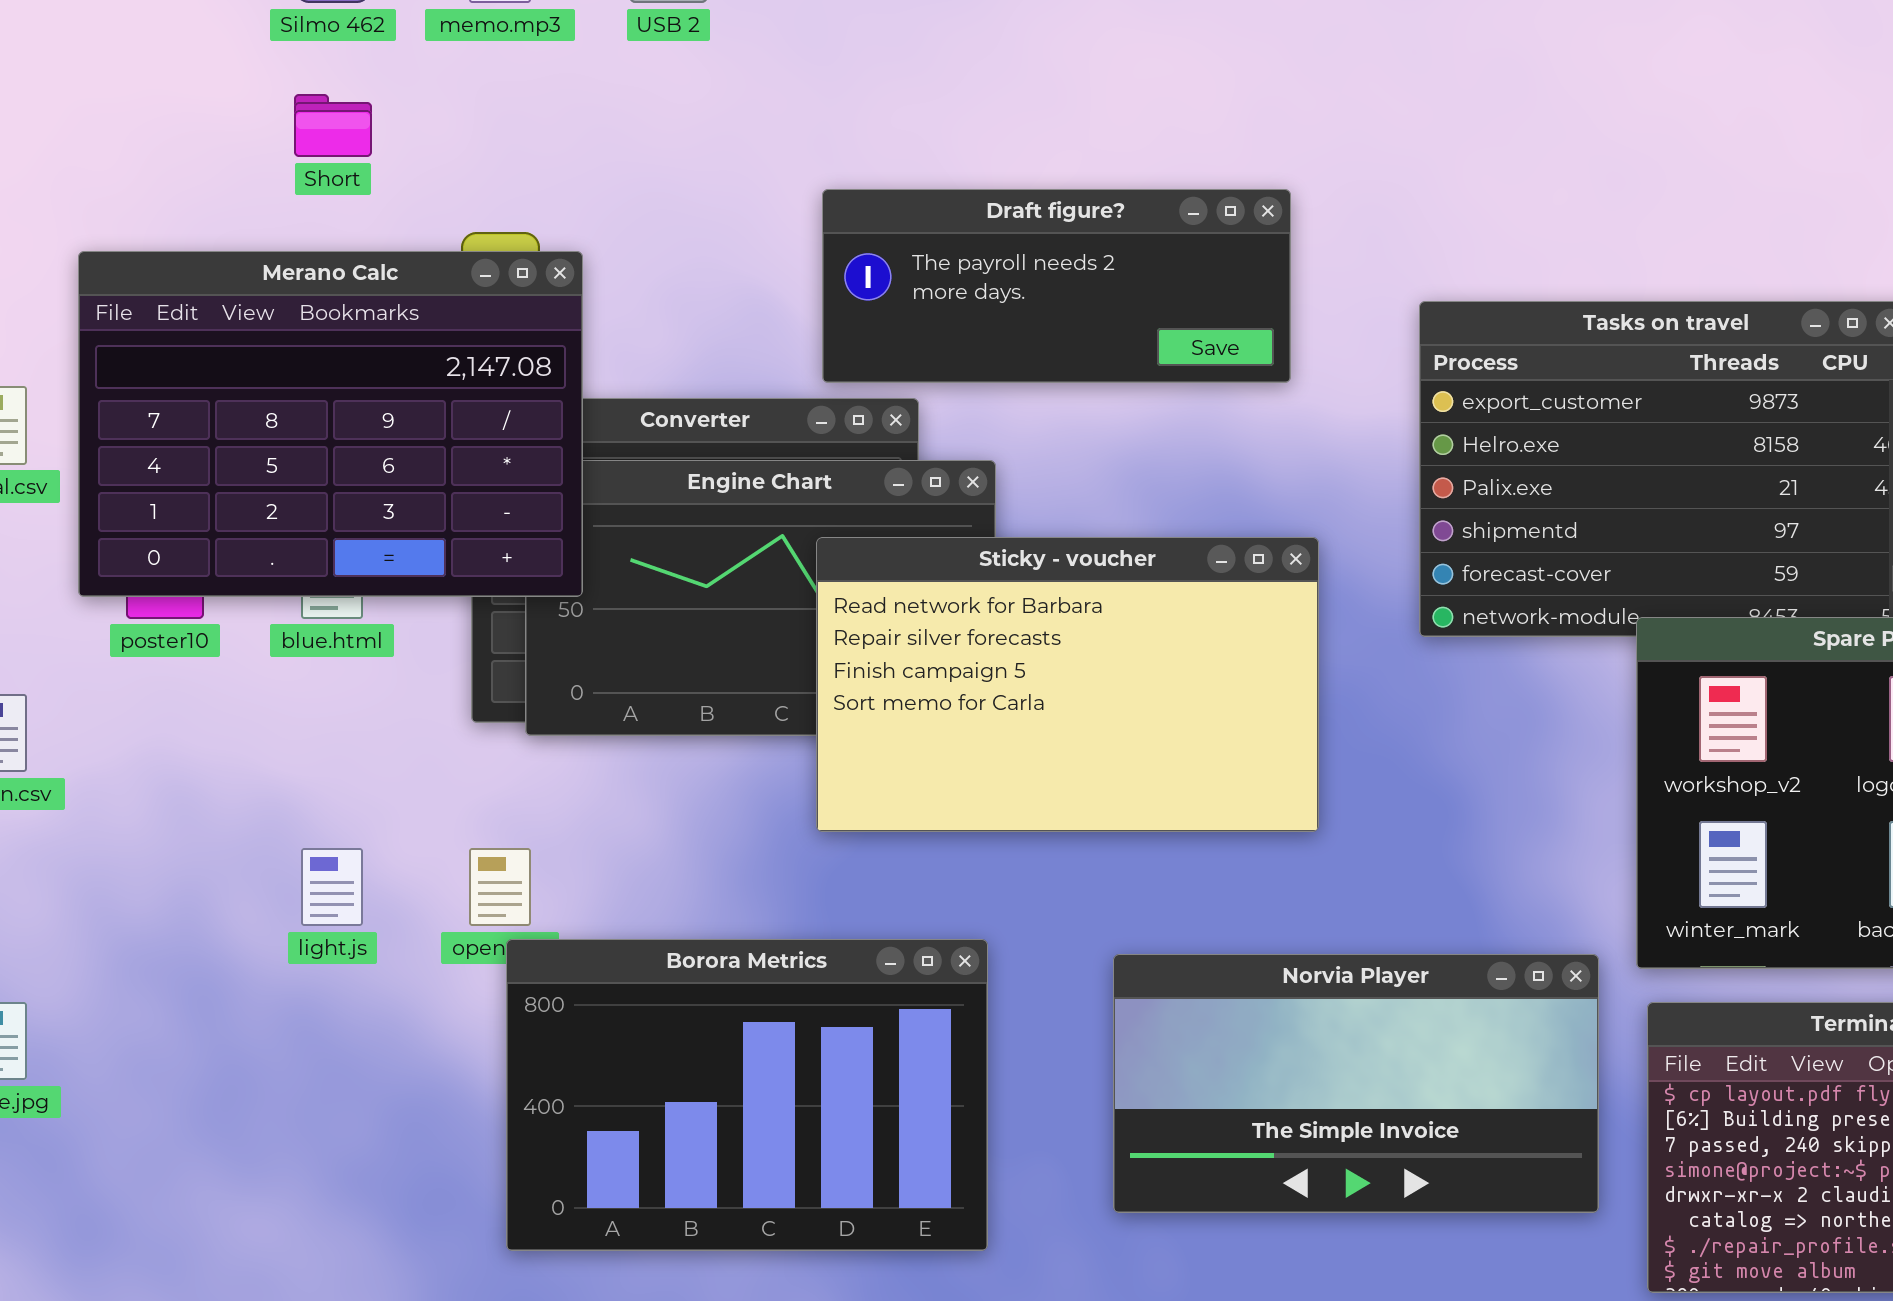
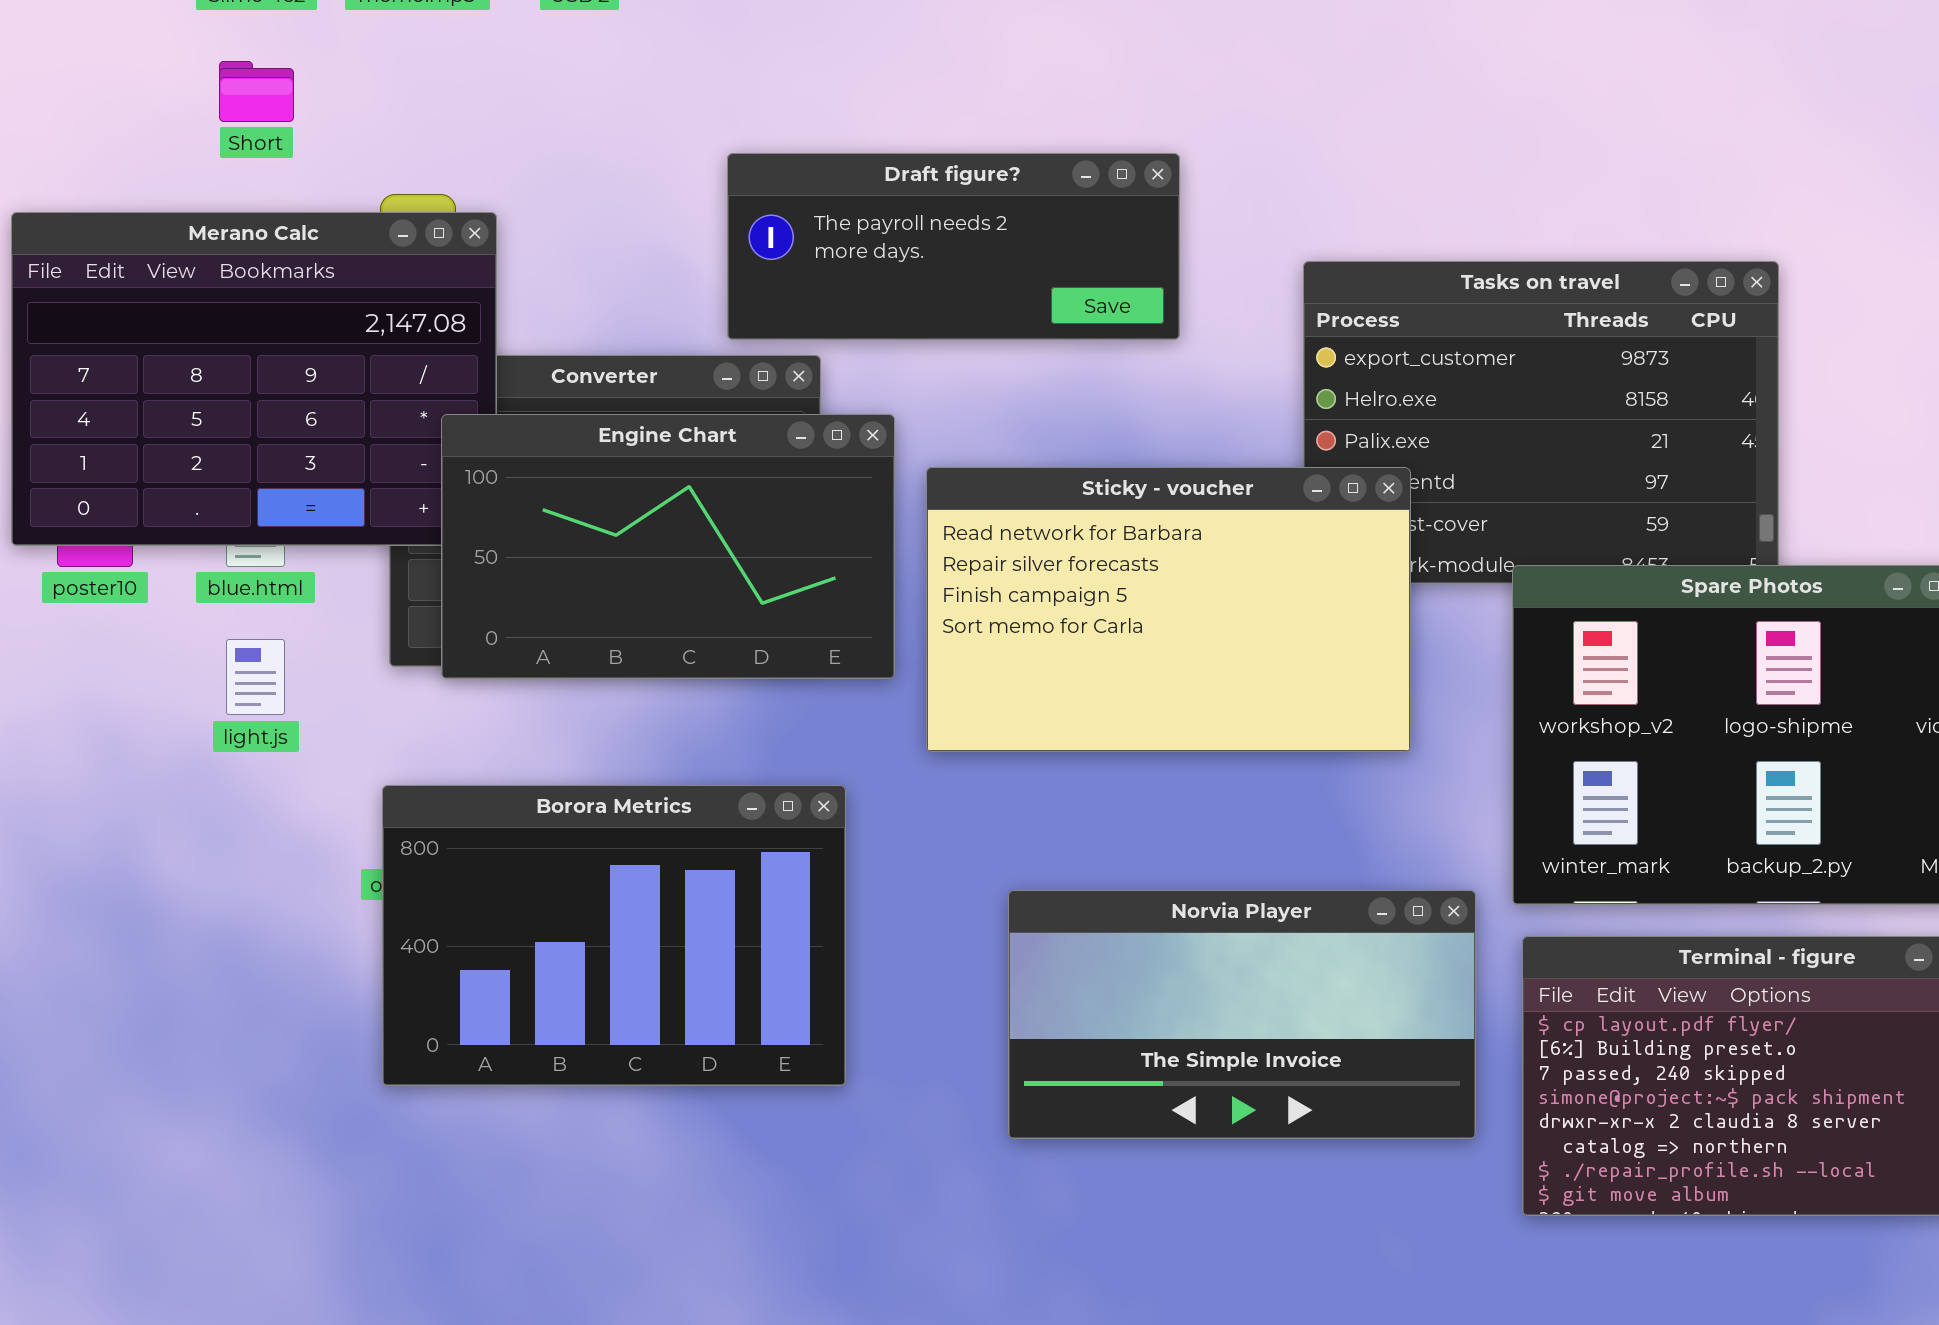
Engine Chart: [525,460,996,736] -> [441,414,895,679], raised
Sticky - voucher: [816,537,1319,832] -> [926,467,1411,752], moved
light.js: [301,848,363,926] -> [226,639,285,715], moved
Borora Metrics: [506,939,988,1251] -> [382,785,846,1086], moved

